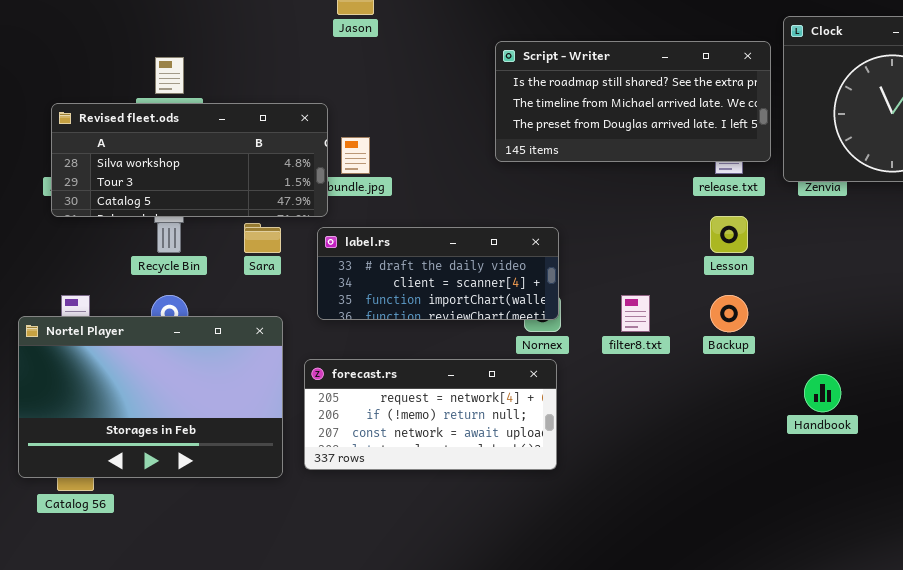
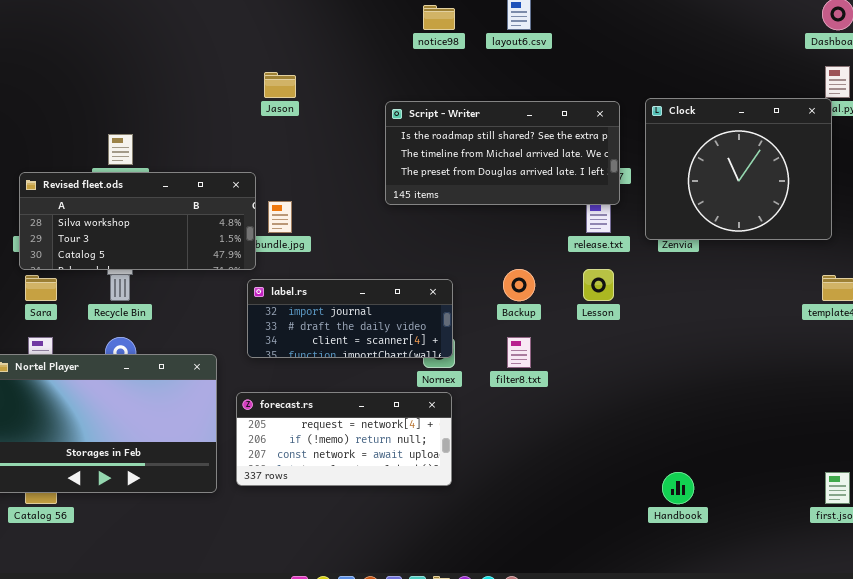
Script - Writer: [495,41,771,162] -> [385,101,620,205], moved
Sara: [244,223,281,253] -> [25,275,57,301], moved
label.rs: [317,227,559,320] -> [247,279,453,358], scrolled up 1 row
Backup: [710,295,748,332] -> [503,269,535,301], moved
Handbook: [804,374,841,412] -> [662,472,694,504], moved

